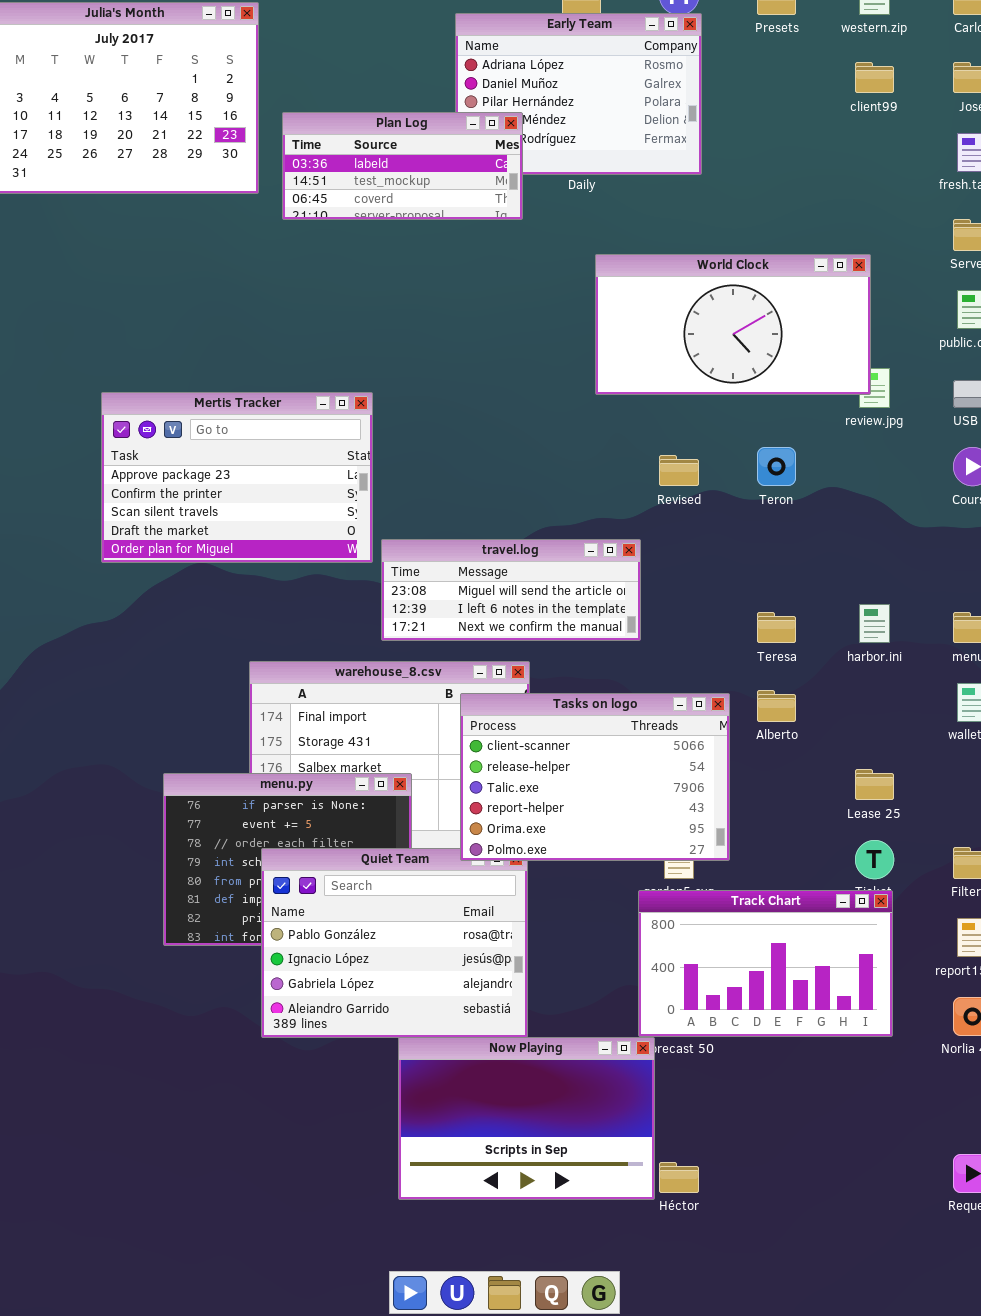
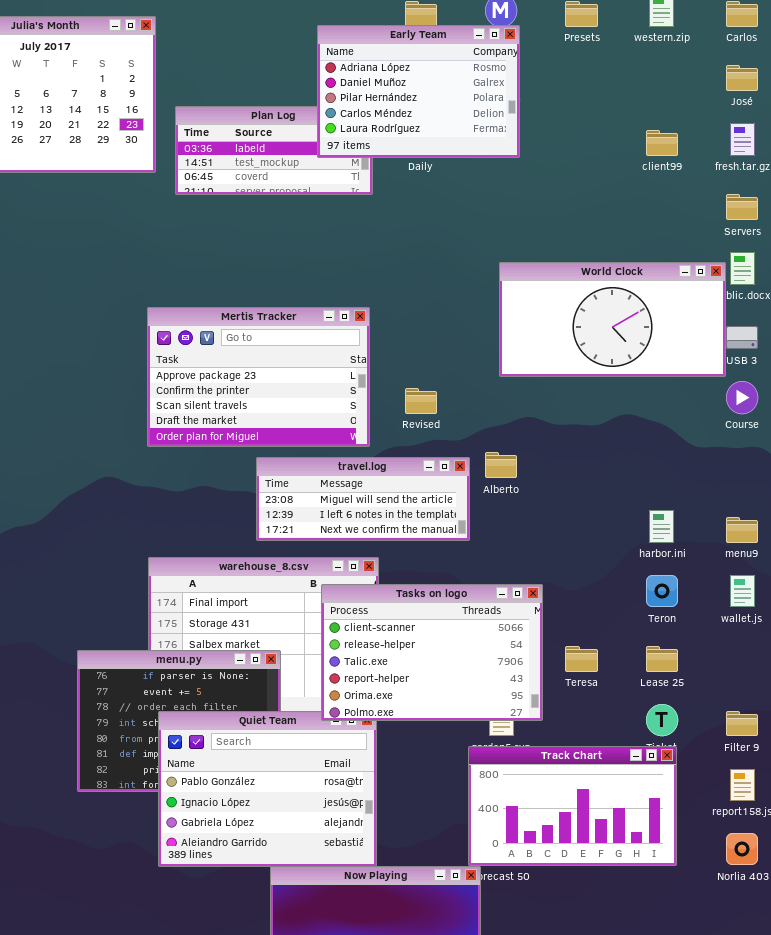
Early Team: [455,13,702,175] -> [317,25,520,158], raised
client99: [855,62,894,93] -> [646,130,678,156], moved
World Clock: [595,254,871,395] -> [499,262,726,377], moved
Mertis Tracker: [101,392,373,563] -> [147,307,370,447], moved
Teron: [757,447,796,486] -> [646,575,678,607], moved
Revised: [659,455,699,486] -> [405,388,437,414], moved
Teresa: [757,612,796,643] -> [565,646,598,672], moved
Alberto: [757,690,796,722] -> [485,452,517,478], moved

